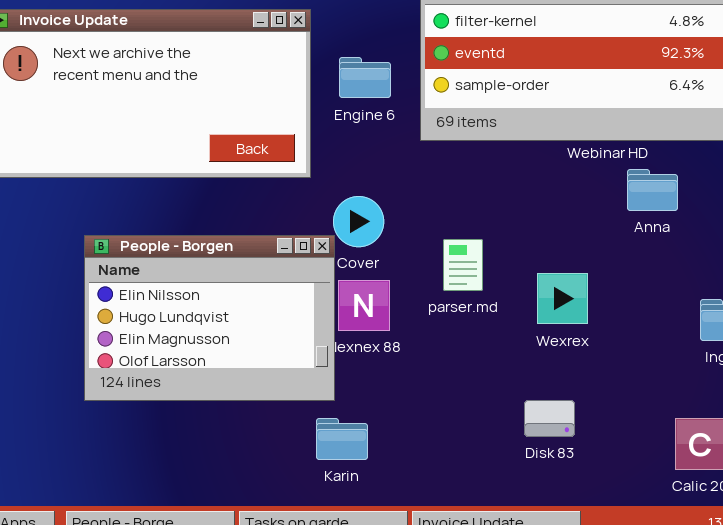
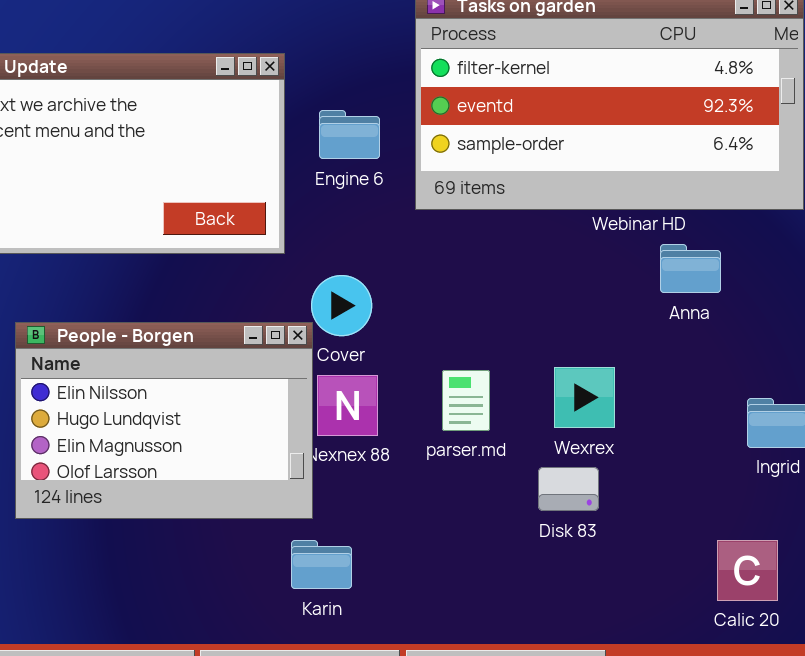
parser.md: [443,239,483,291] -> [442,370,490,431], moved
Disk 83: [524,400,575,437] -> [538,467,599,511], moved

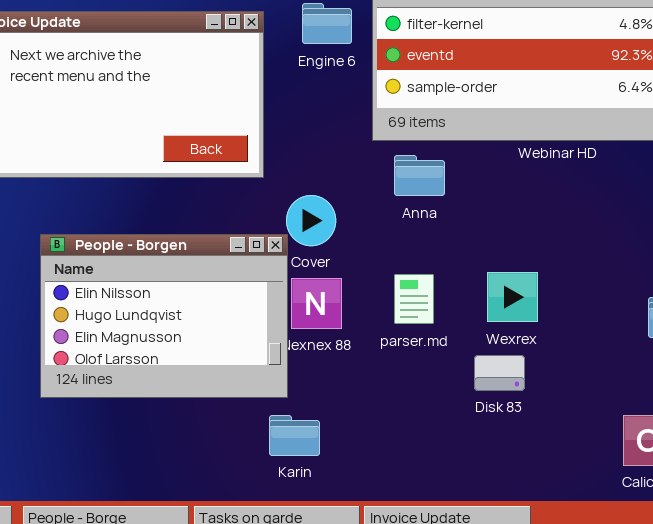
Engine 6: [319,110,380,159] -> [302,3,352,44], moved
Anna: [660,244,721,293] -> [394,155,445,196], moved

